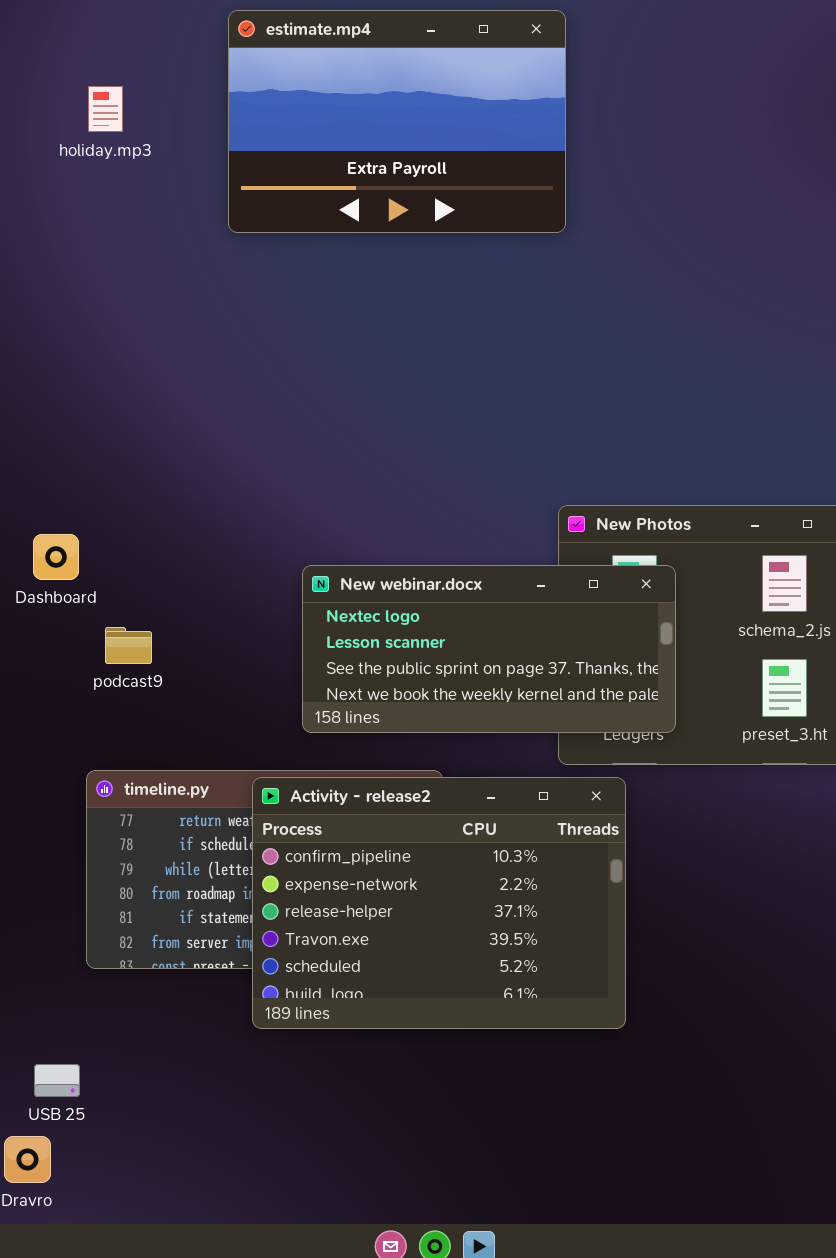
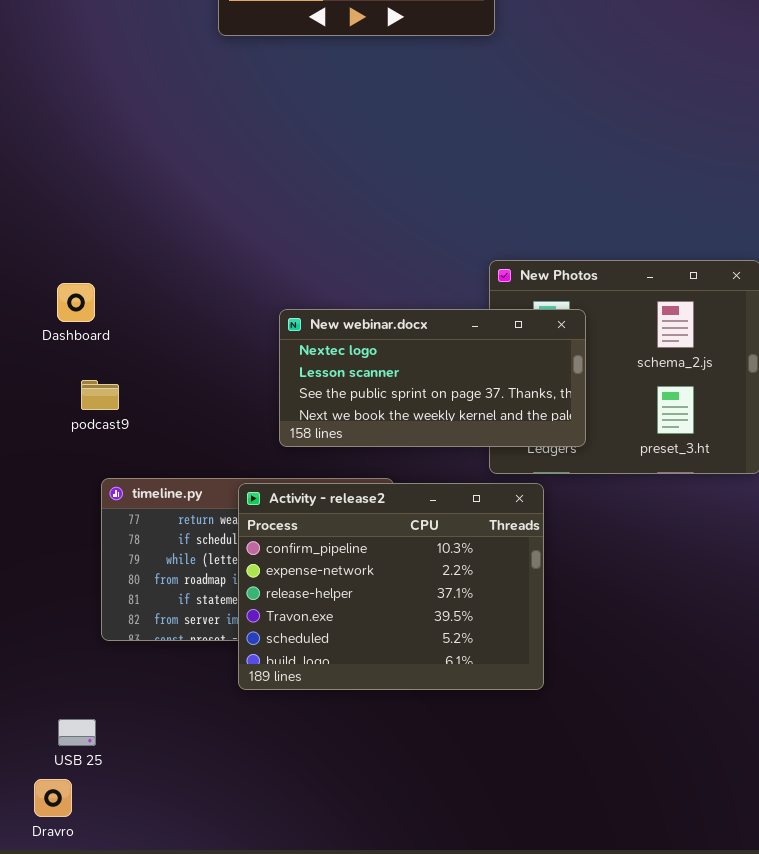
podcast9: [105,627,152,664] -> [81,380,119,410], moved

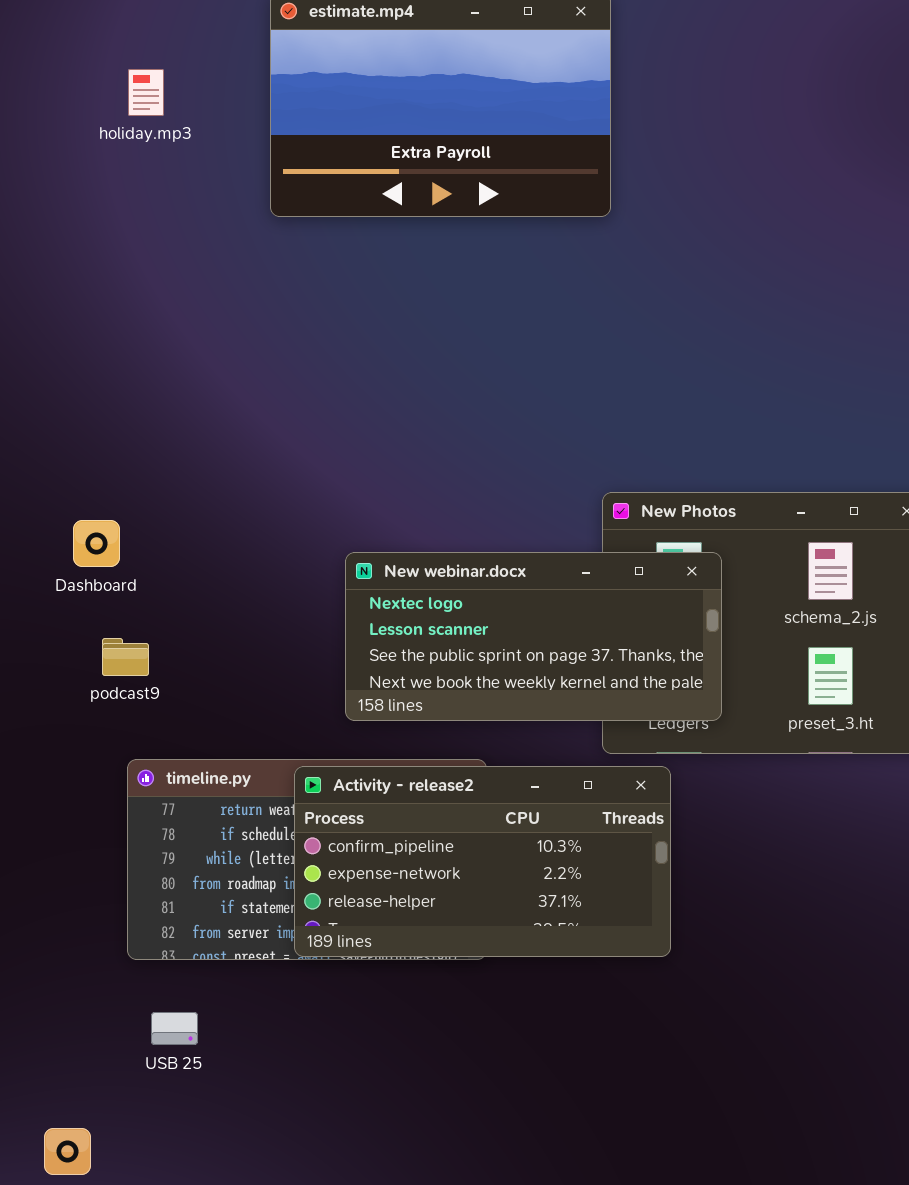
Activity - release2: [238,483,544,690] -> [294,766,671,957], resized
USB 25: [58,719,96,746] -> [151,1012,198,1045], moved

